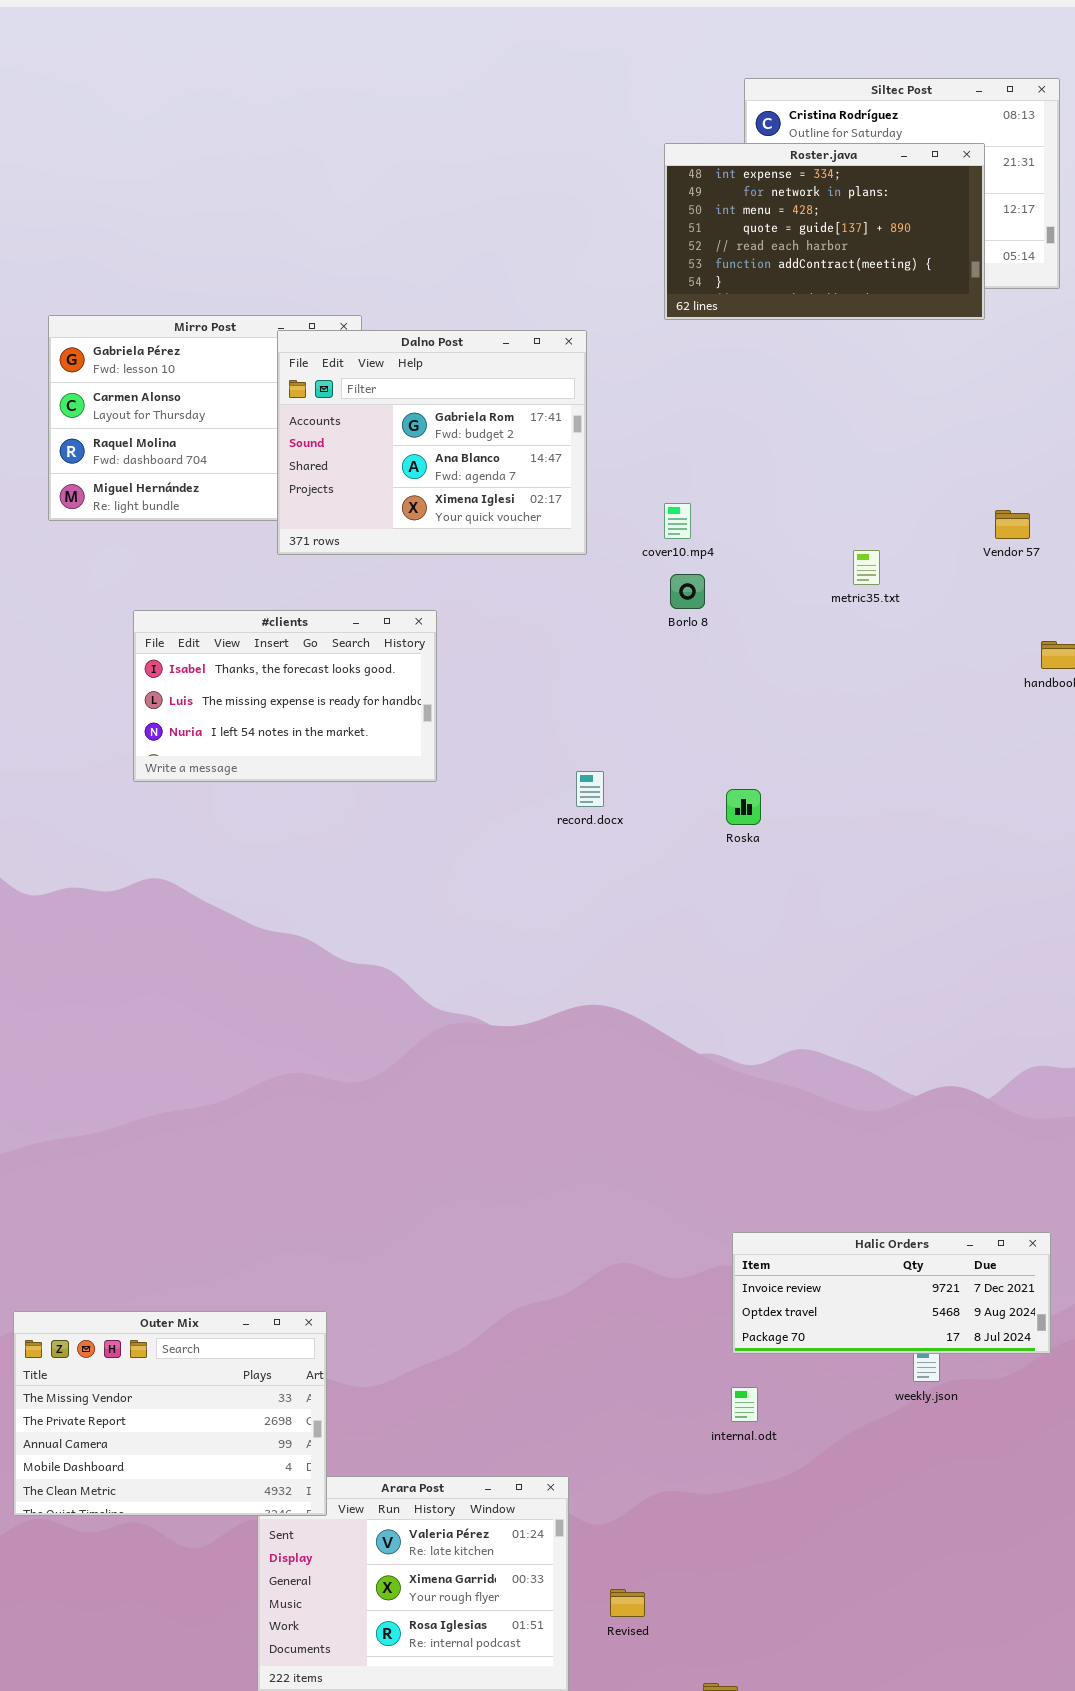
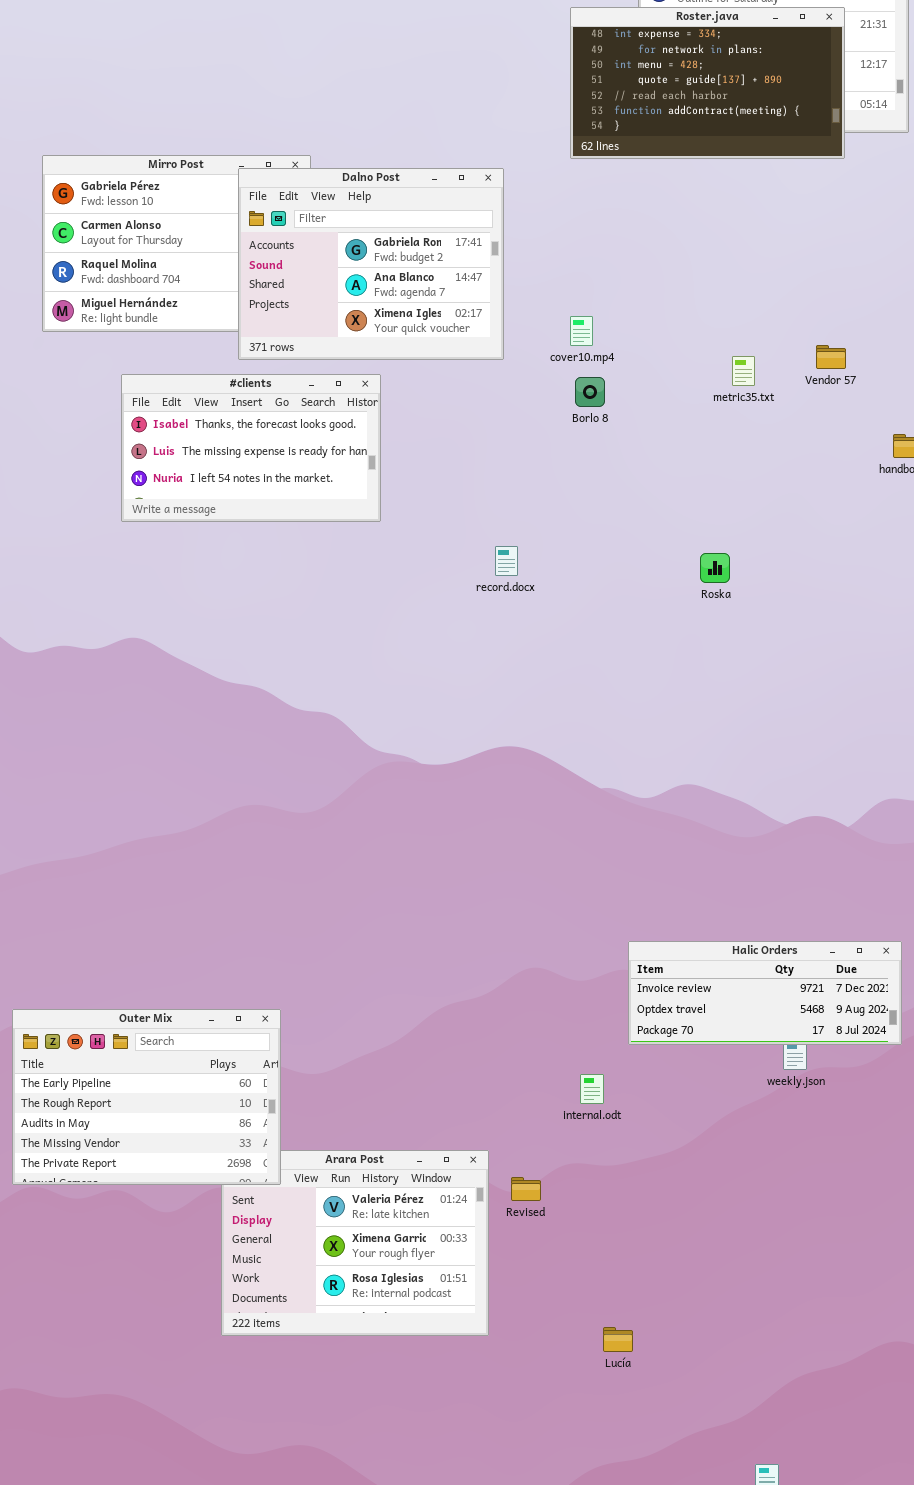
Vendor 57: [995,510,1030,539] -> [816,345,846,369], moved
#clients: [133,610,437,782] -> [121,374,381,522], moved
Roska: [726,789,761,825] -> [700,553,730,583], moved
Outer Mix: [13,1311,327,1516] -> [12,1009,281,1185], scrolled up 3 rows
internal.odt: [731,1387,758,1422] -> [580,1074,604,1104], moved
Revised: [610,1589,645,1617] -> [511,1177,541,1201], moved

